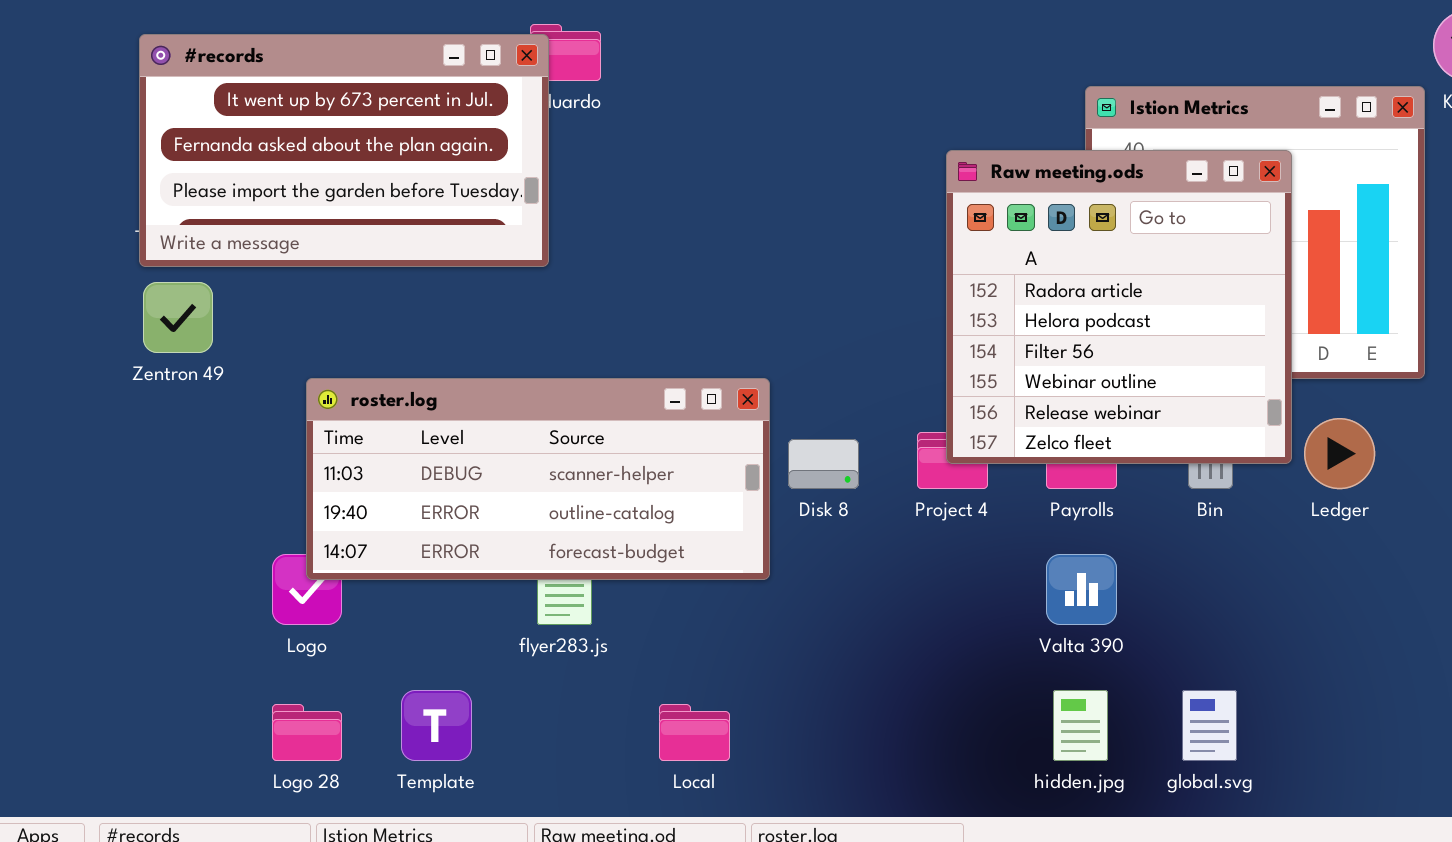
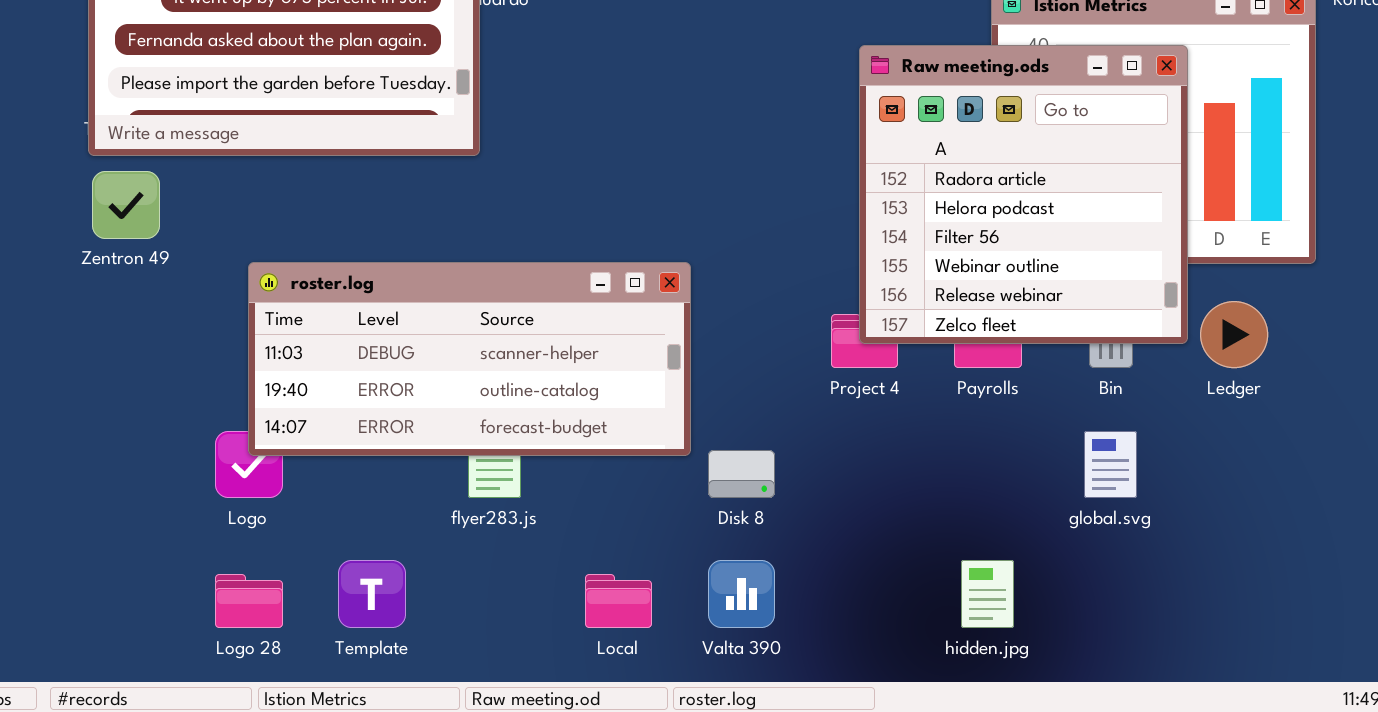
Disk 8: [788,439,859,489] -> [708,450,775,498], moved
Valta 390: [1046,554,1117,625] -> [708,560,775,628], moved
global.svg: [1182,690,1237,761] -> [1084,431,1137,498], moved

